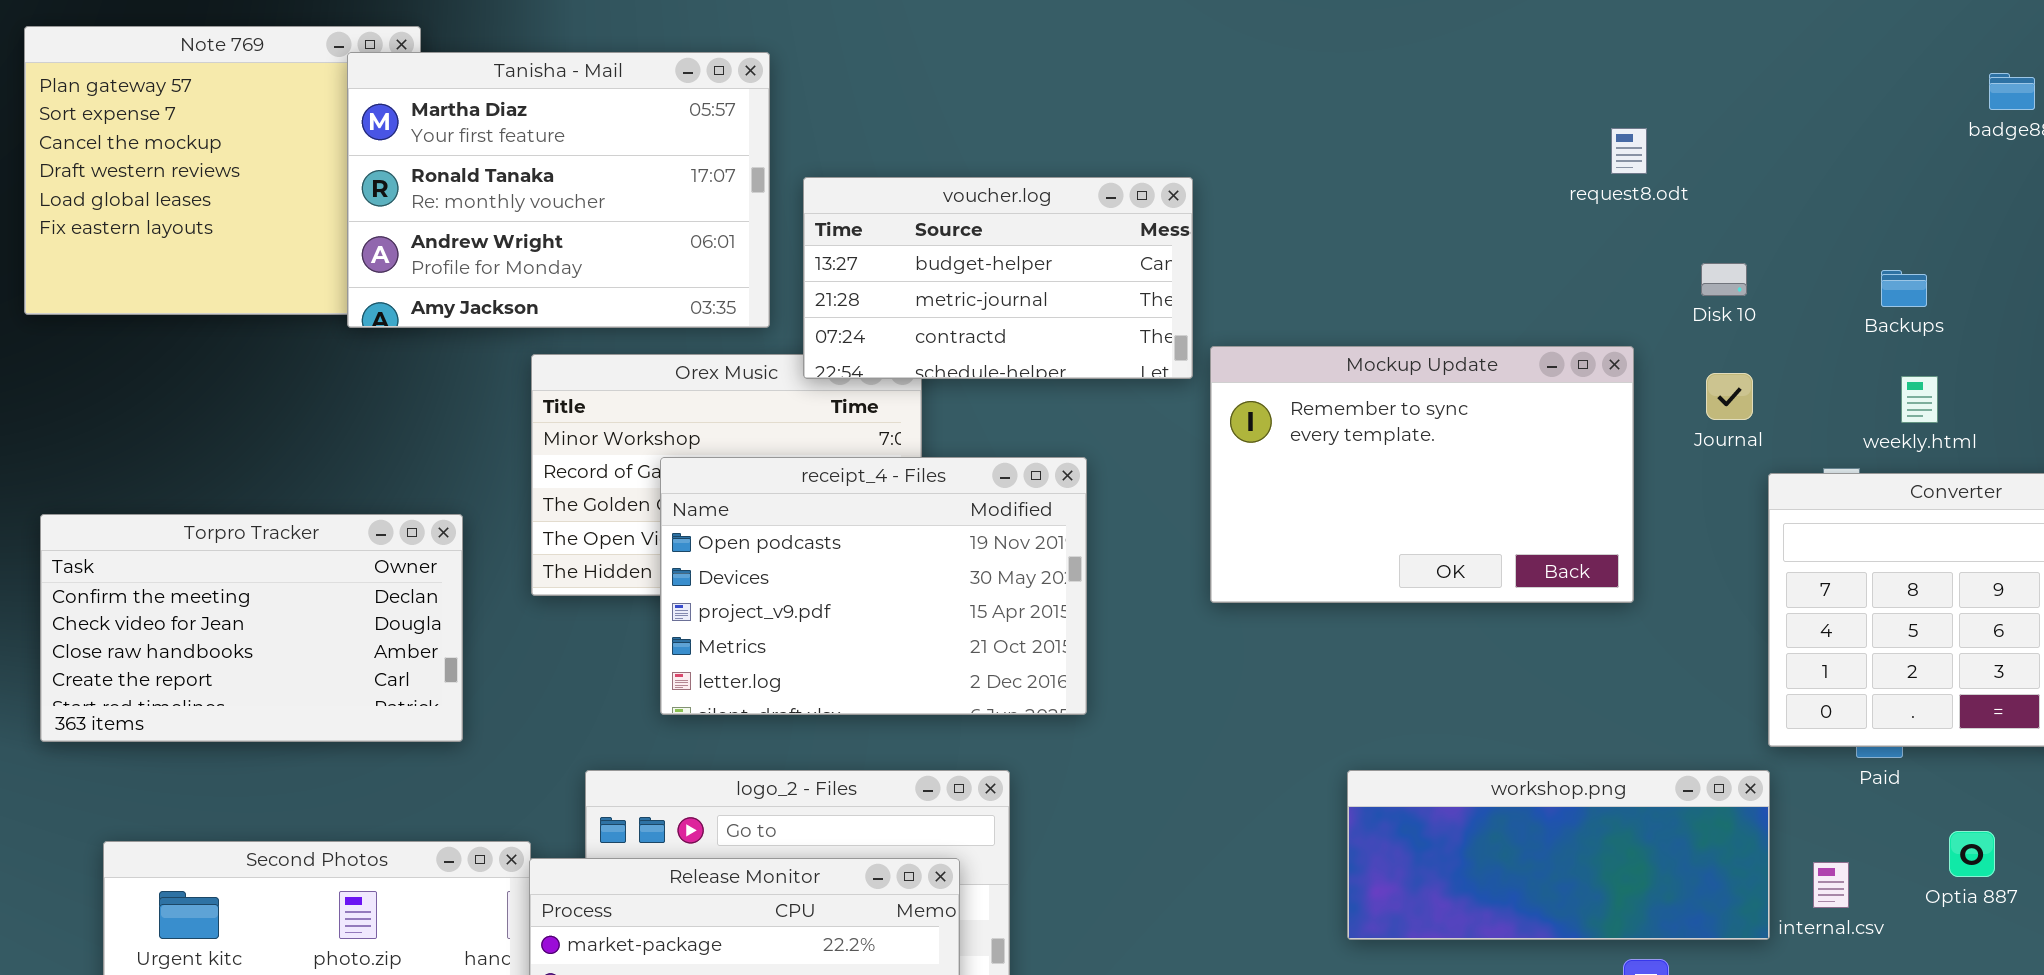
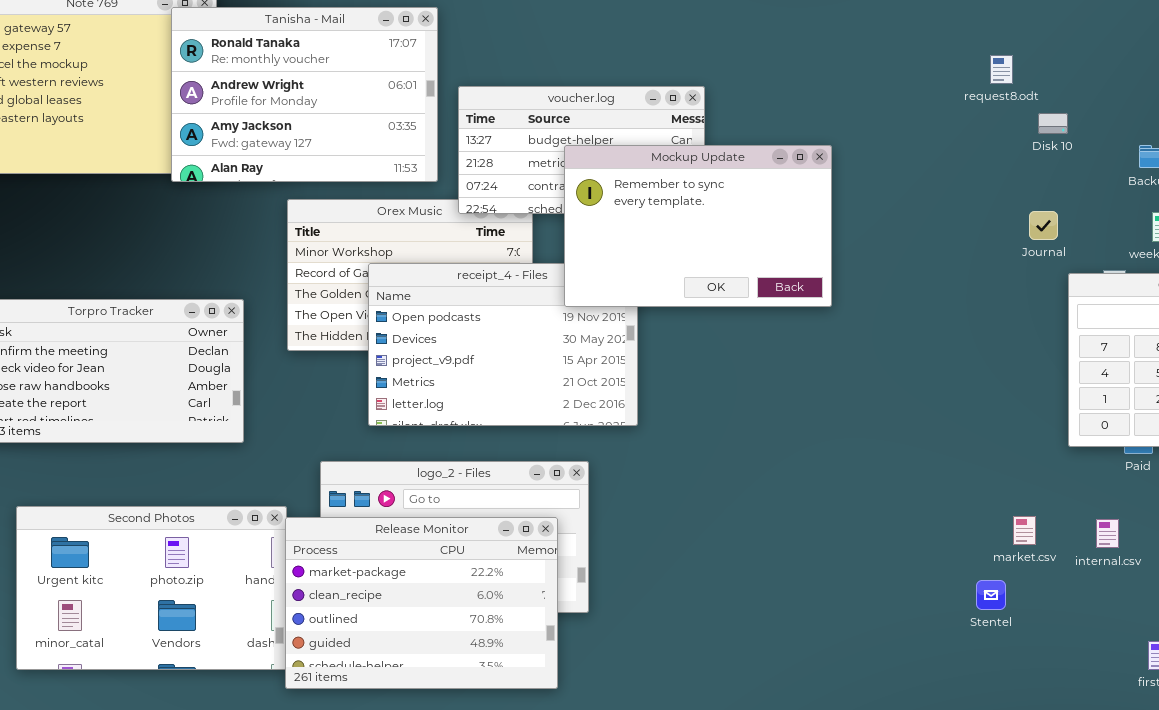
Tanisha - Mail: [347,52,770,328] -> [171,7,438,182], scrolled down 1 row
request8.odt: [1611,128,1647,174] -> [990,55,1013,84], moved
Disk 10: [1701,263,1747,296] -> [1038,113,1068,134], moved
Mockup Update: [1210,346,1634,603] -> [564,145,832,307], moved
workshop.png: [1347,770,1770,940] -> none, closed

